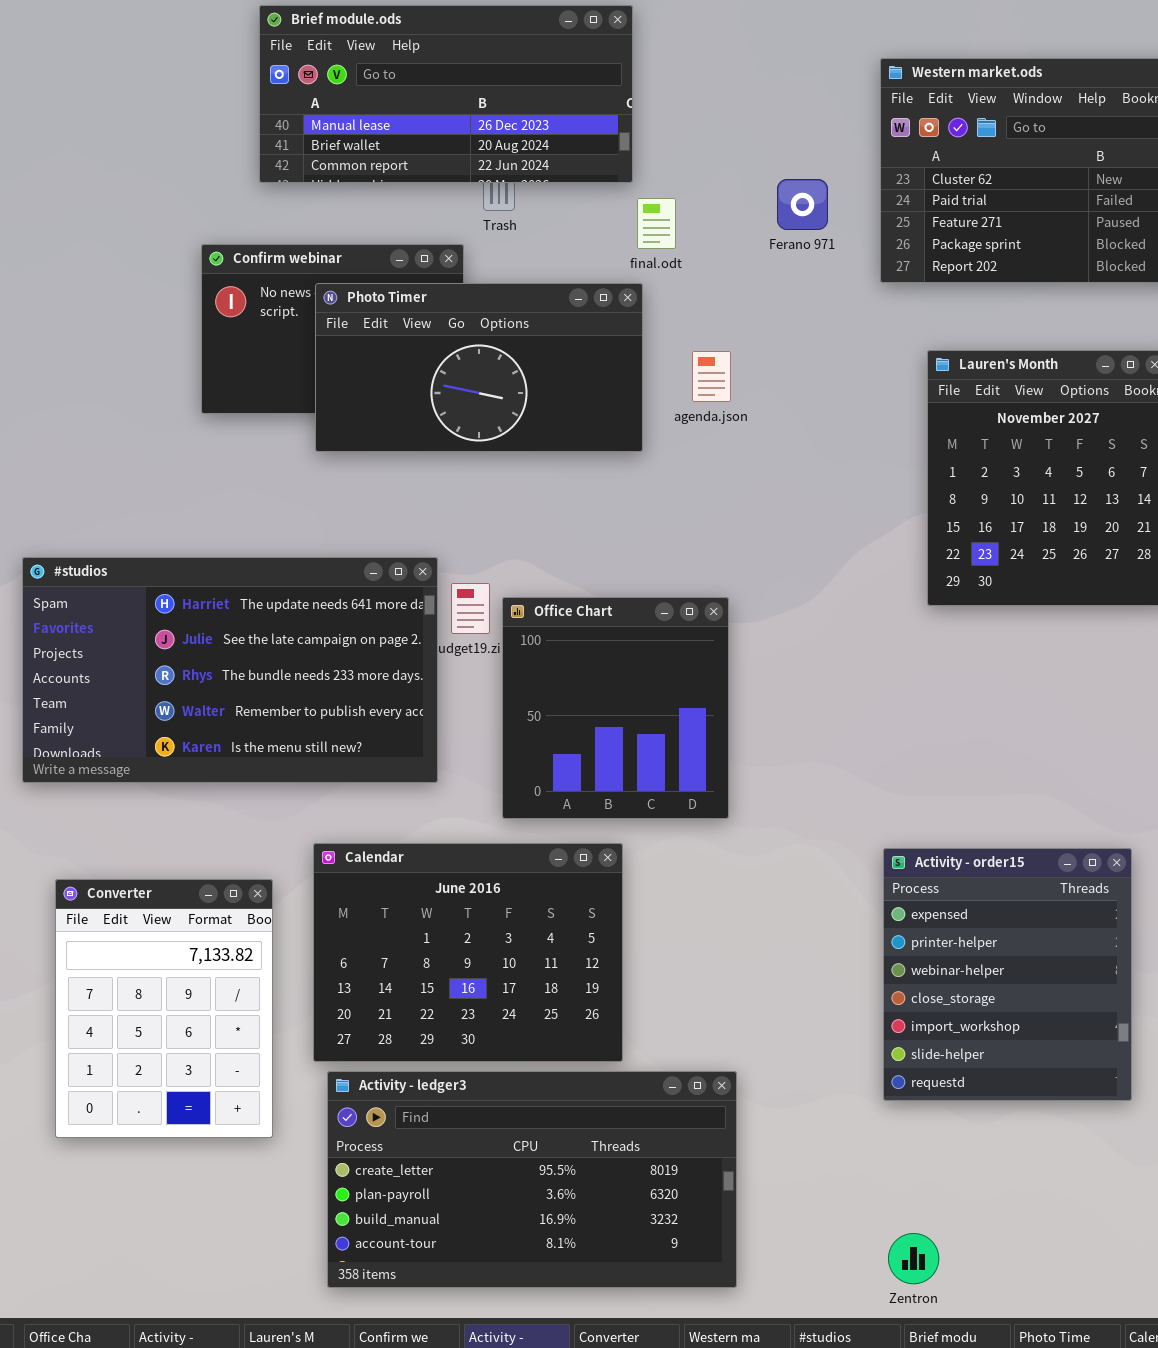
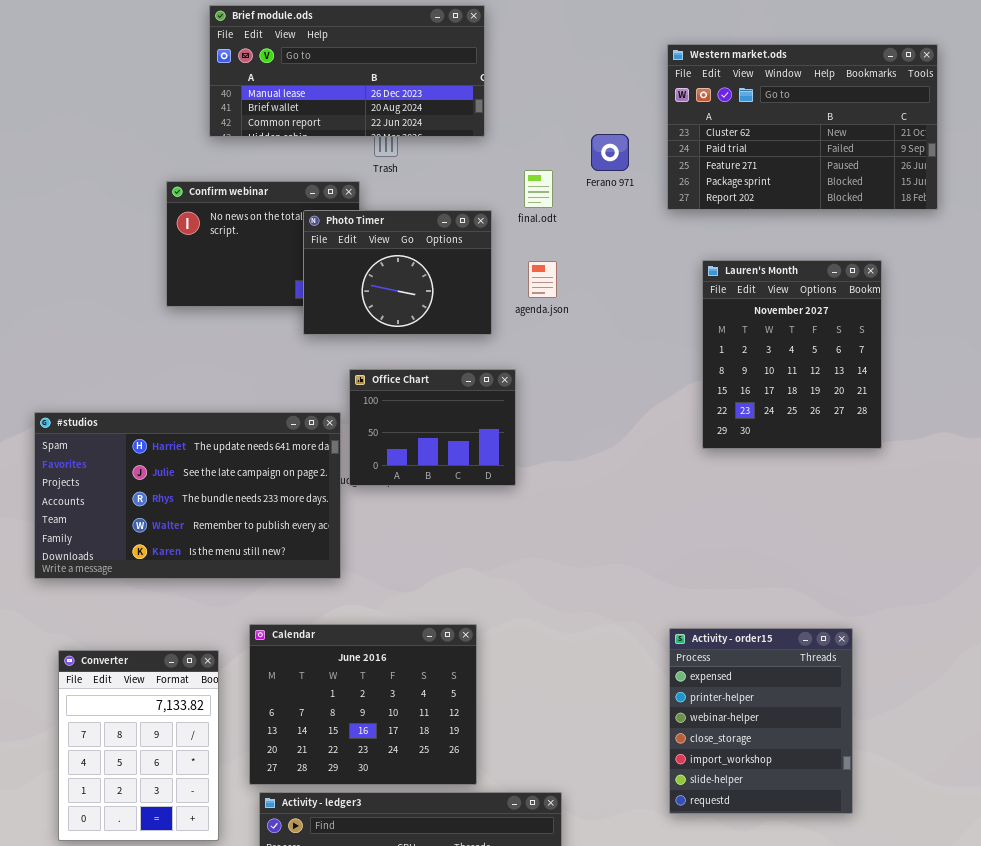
final.odt: [637,198,676,249] -> [524,170,553,208], moved
Photo Timer: [315,283,643,452] -> [303,210,492,335], resized
Office Chart: [502,597,729,819] -> [349,369,516,486], moved, resized

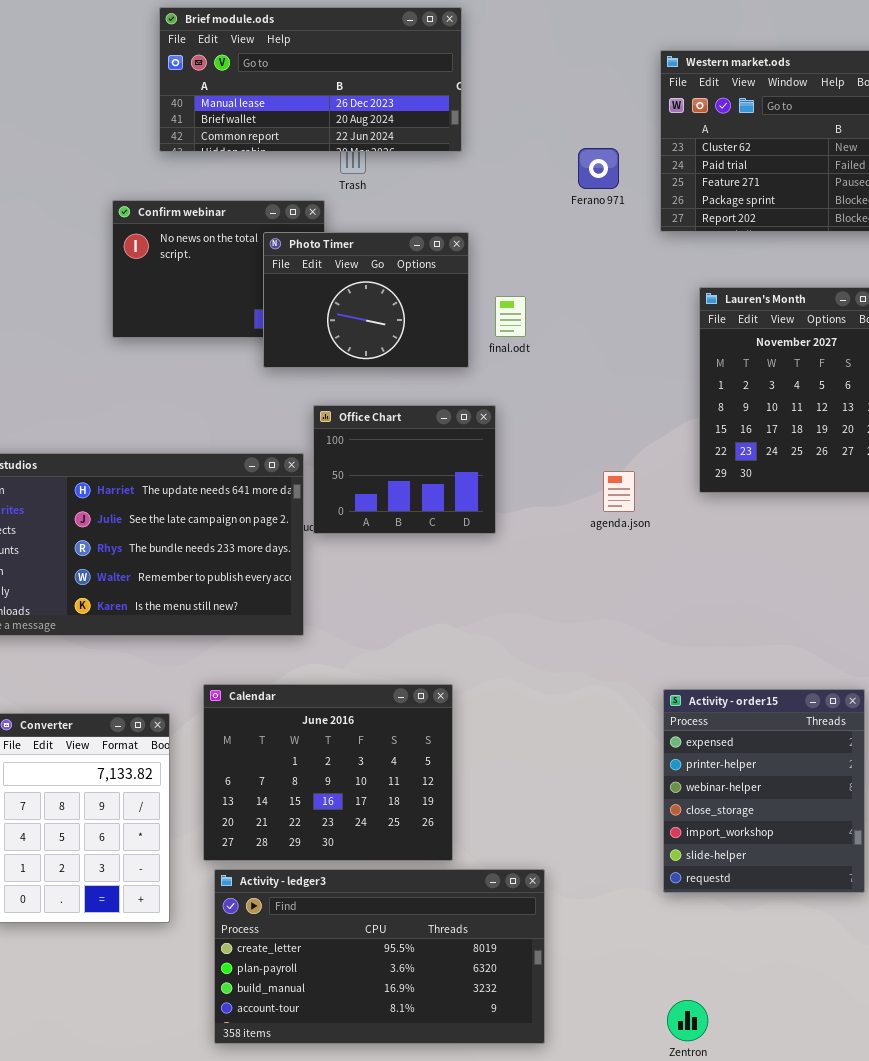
final.odt: [524,170,553,208] -> [495,296,526,337], moved
agenda.json: [528,261,557,298] -> [603,471,635,512], moved

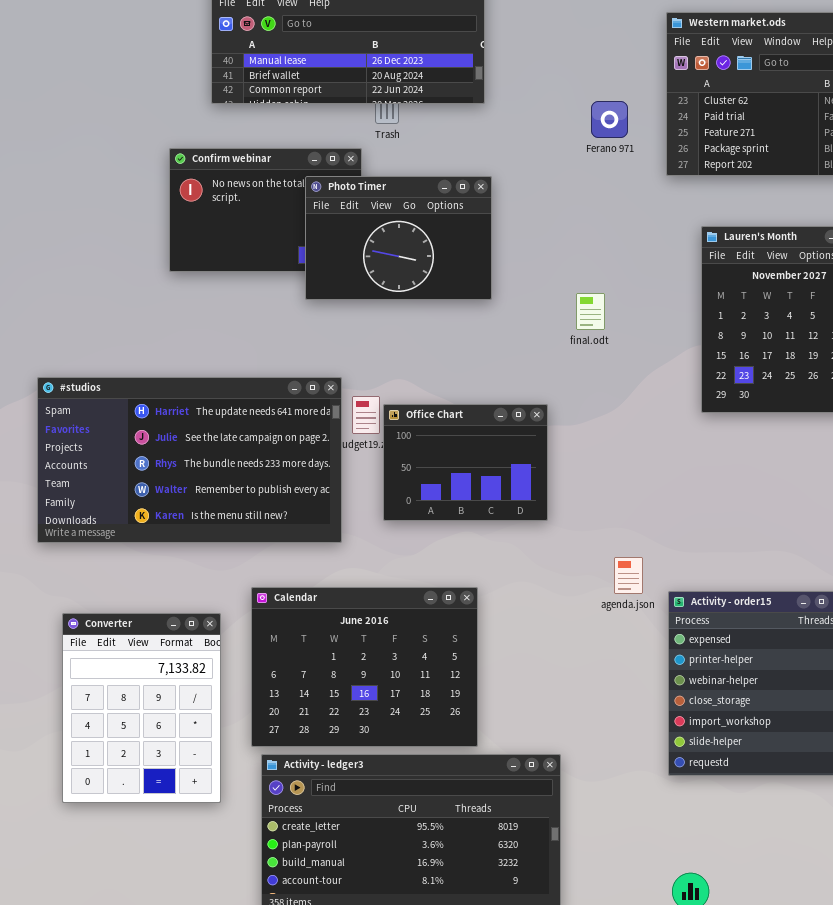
final.odt: [495,296,526,337] -> [576,293,605,330], moved
Office Chart: [313,405,496,534] -> [383,404,548,521], moved
agenda.json: [603,471,635,512] -> [614,557,643,594], moved

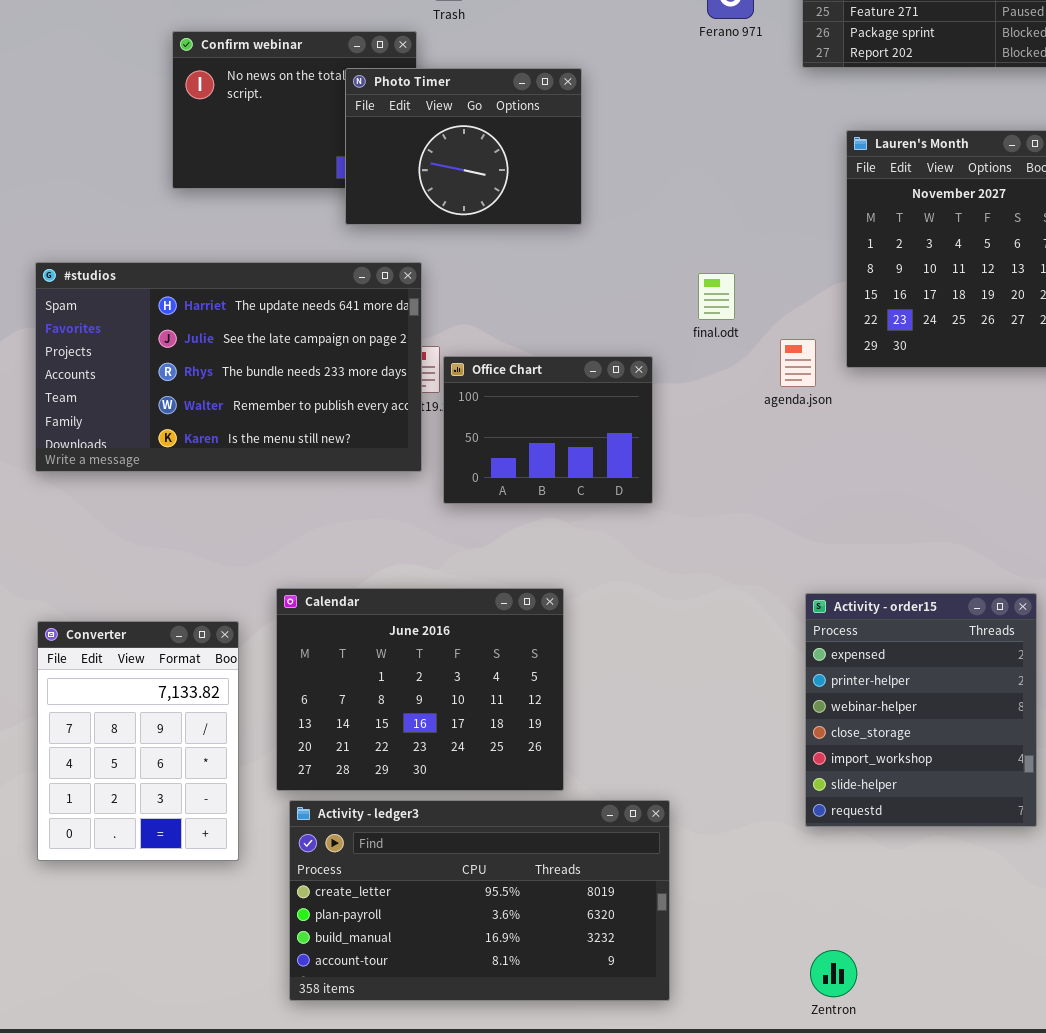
final.odt: [576,293,605,330] -> [698,273,735,320], moved
#studios: [37,377,342,543] -> [35,262,422,472], moved
agenda.json: [614,557,643,594] -> [780,339,816,387], moved

